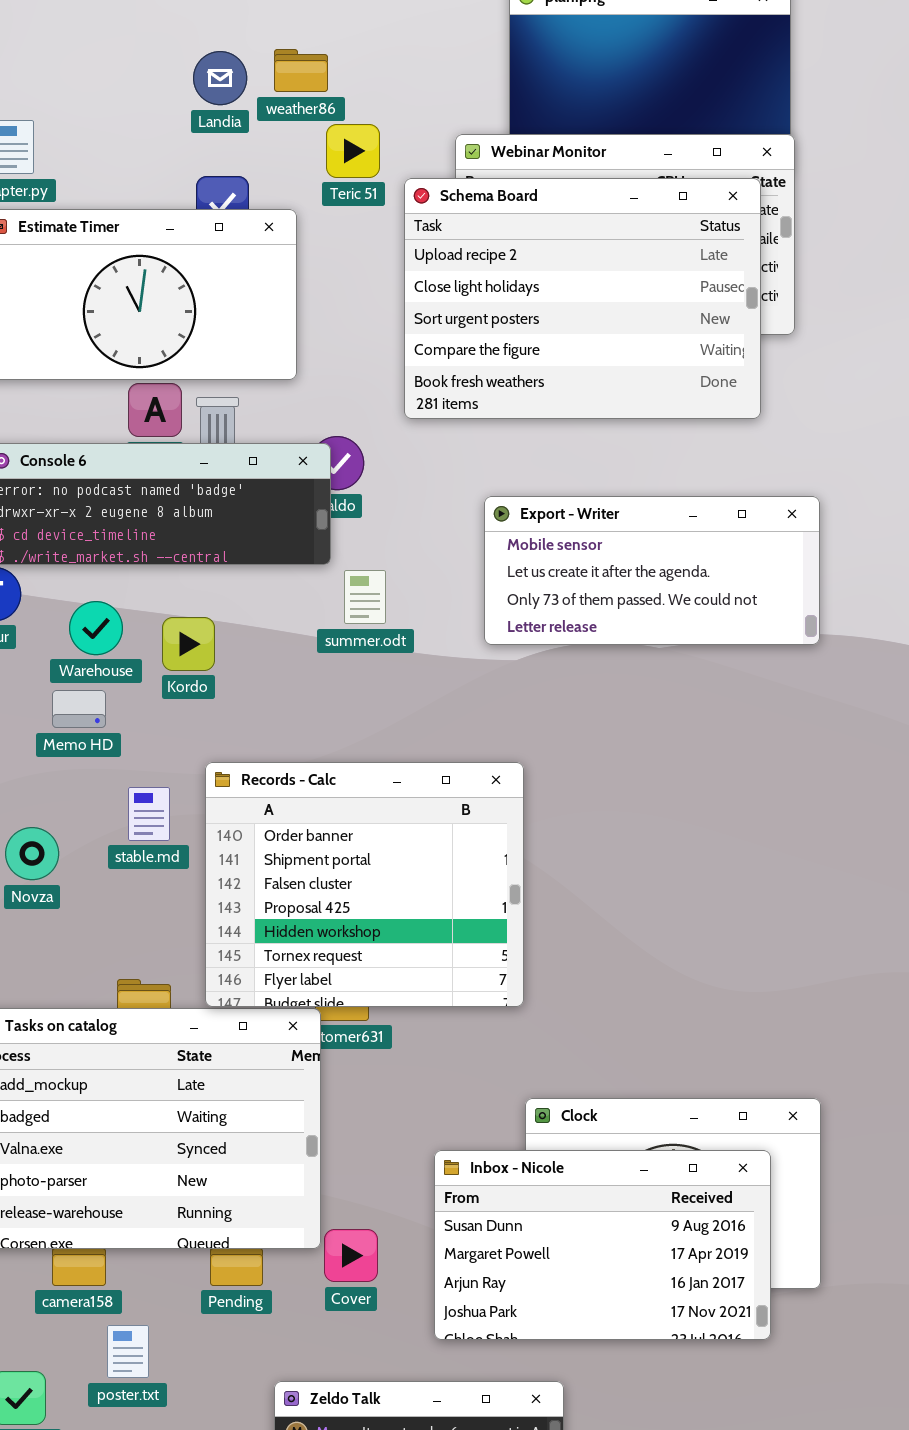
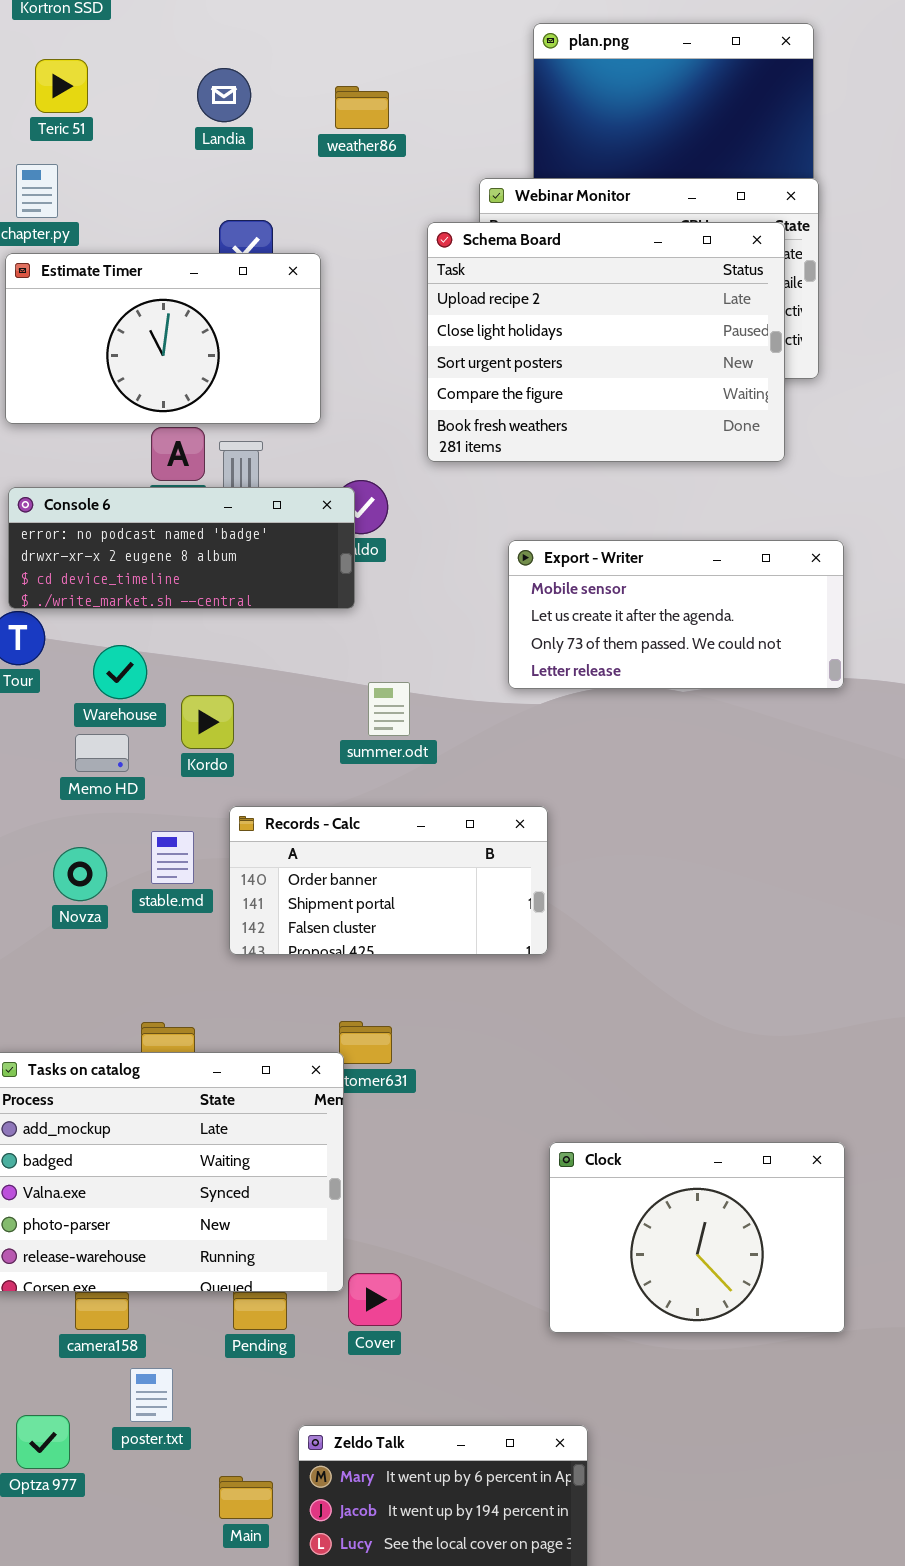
weather86: [274,49,328,92] -> [335,86,389,129], moved
Landia: [193,51,247,105] -> [197,68,251,122], moved
Teric 51: [326,124,380,178] -> [35,59,88,113], moved
summer.odt: [344,570,386,624] -> [368,682,410,736], moved
Kordo: [162,617,215,671] -> [181,695,234,749], moved
Records - Calc: [205,762,524,1007] -> [229,806,548,955], resized
Novza: [5,827,59,880] -> [53,847,107,901], moved
Inbox - Nicole: [434,1150,771,1340] -> none, closed

